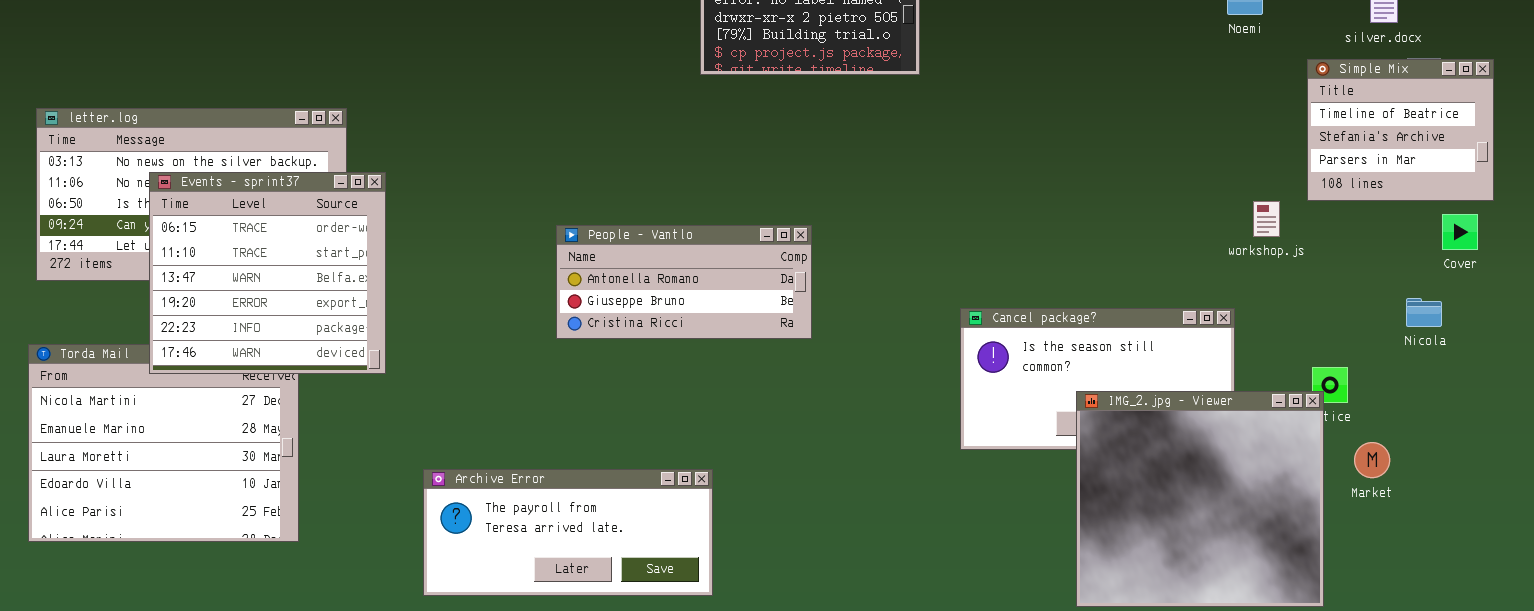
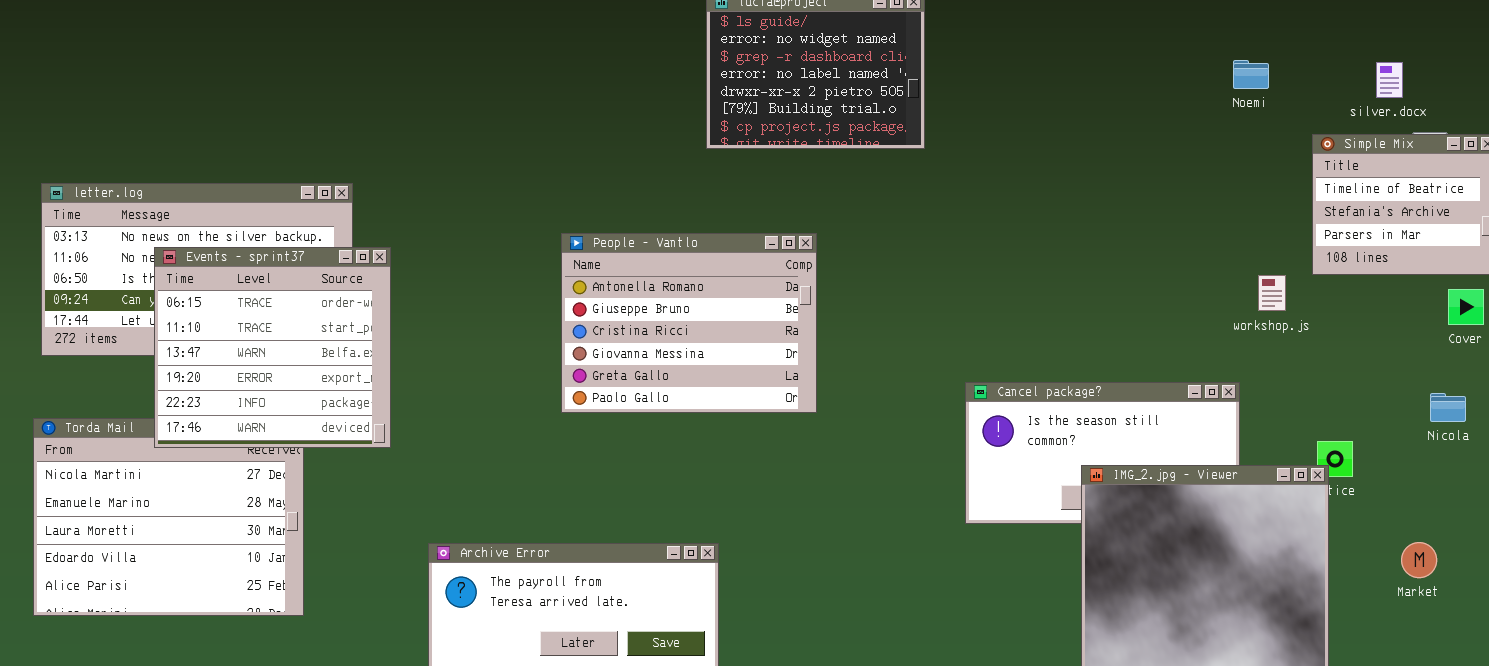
People - Vantlo: [556,225,812,339] -> [561,233,817,413], resized
Nicola: [1406,298,1442,327] -> [1430,393,1466,422], moved
Market: [1354,442,1390,478] -> [1401,542,1437,578], moved

